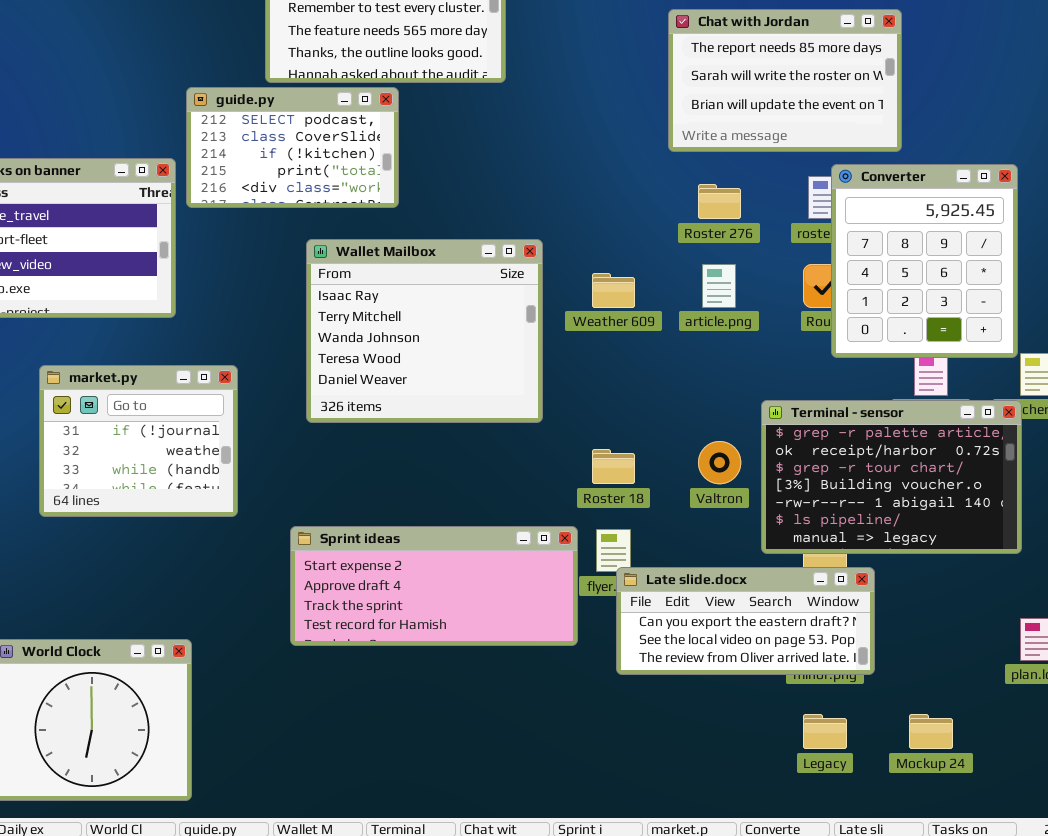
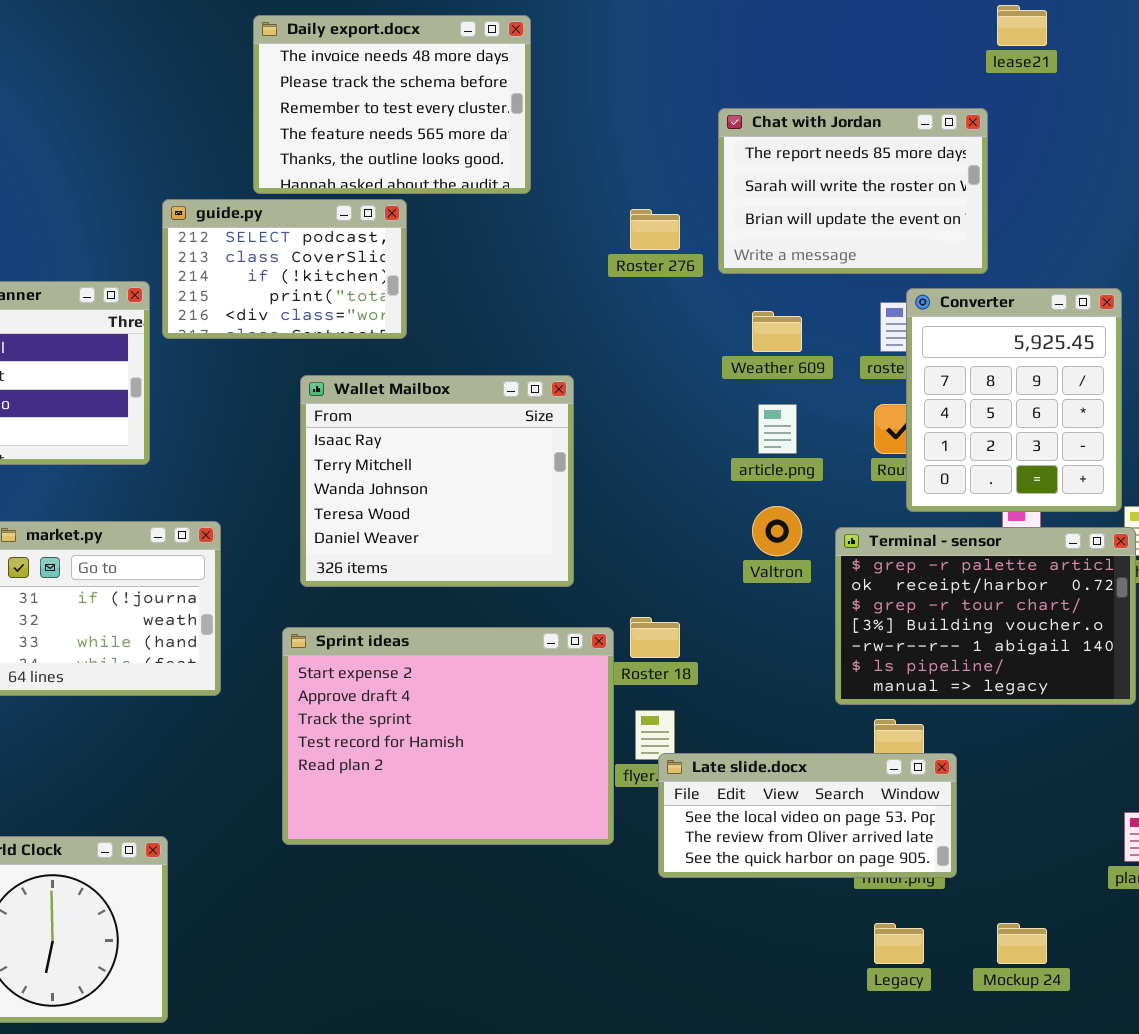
Roster 276: [698,184,741,219] -> [630,209,680,250], moved
Weather 609: [592,273,635,308] -> [752,311,802,352], moved
Terminal - sensor: [761,400,1022,554] -> [835,527,1136,705], moved
Valtron: [698,441,741,484] -> [752,506,802,556], moved
Sprint ideas: [290,526,578,646] -> [282,627,614,845], resized
Late slide.docx: [616,567,875,675] -> [658,753,957,878], scrolled down 1 row

